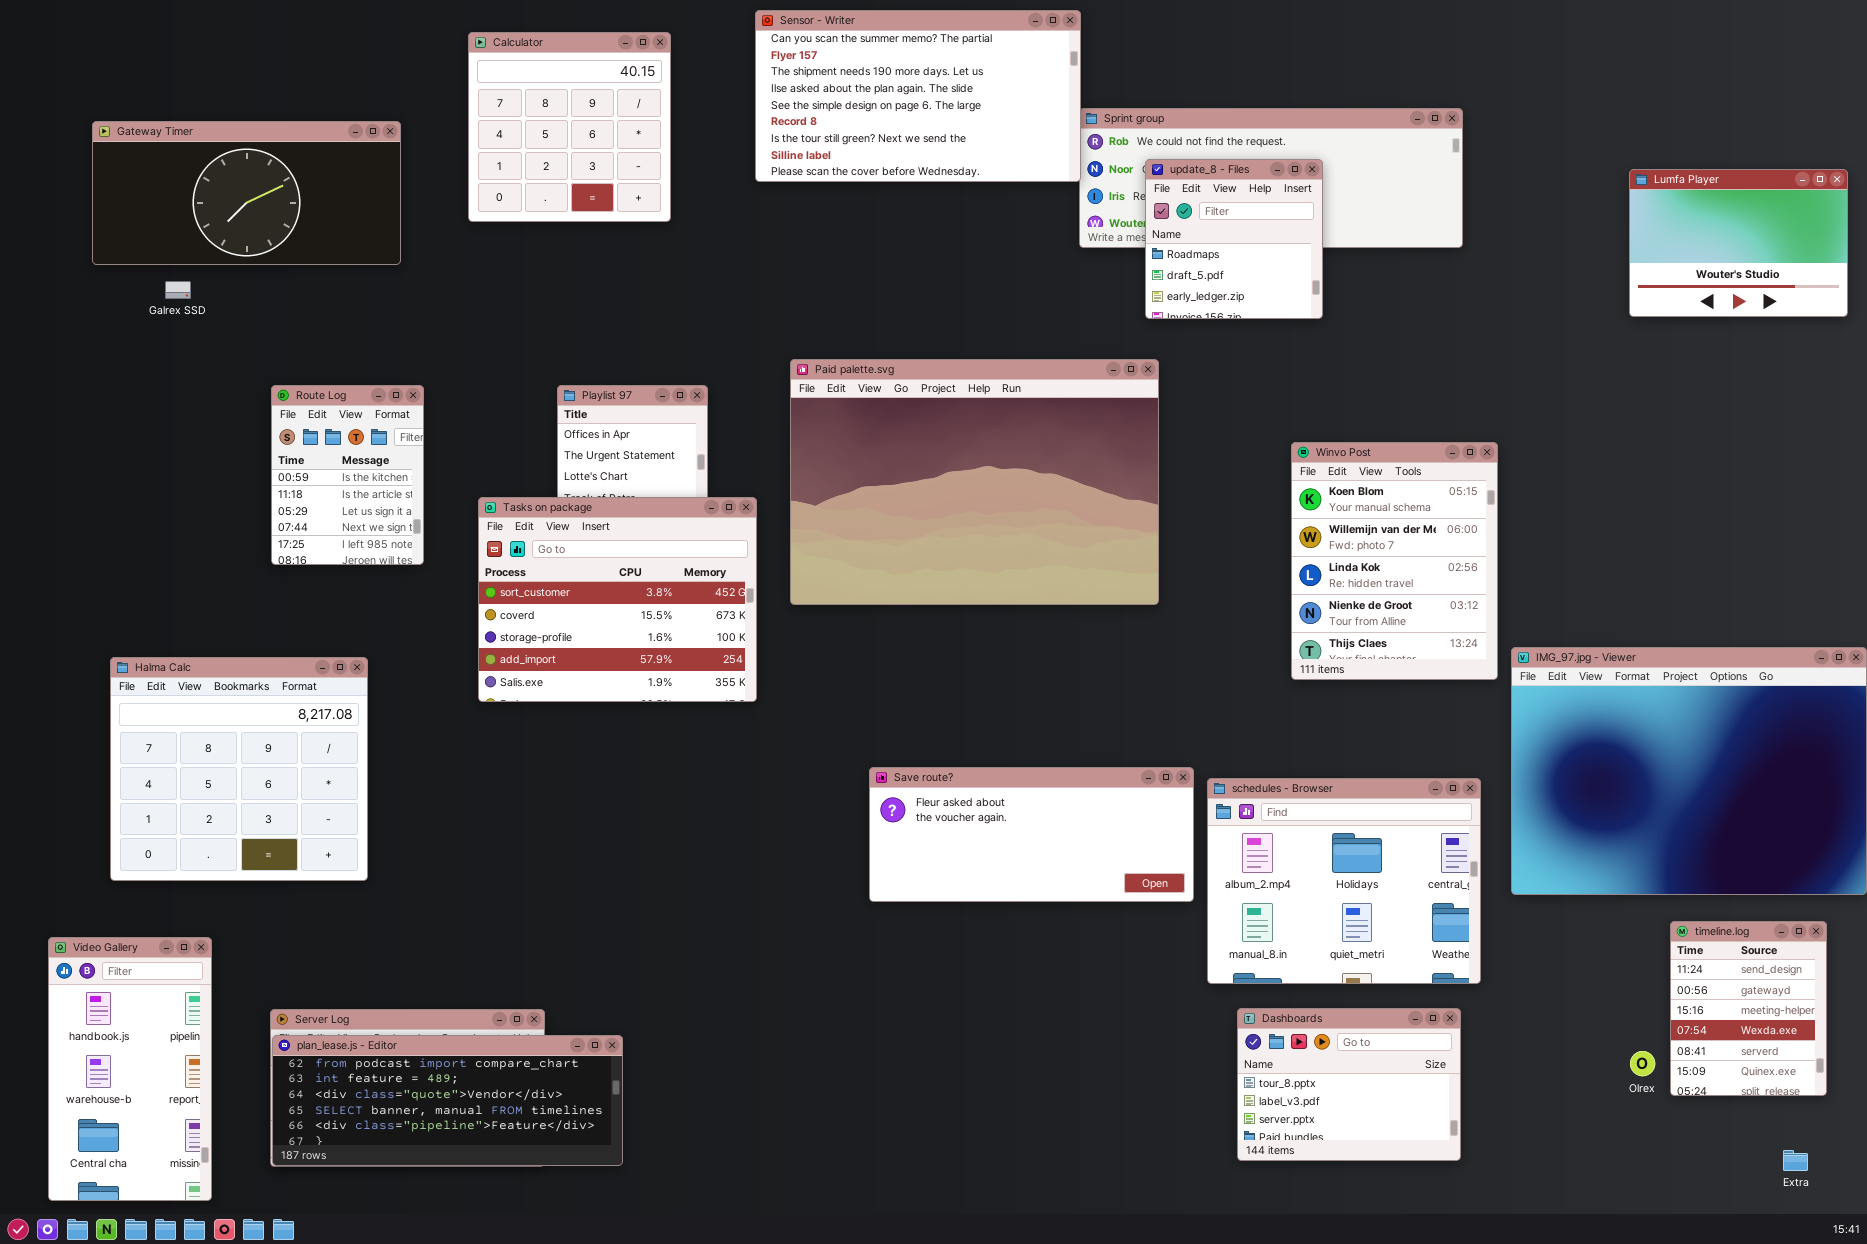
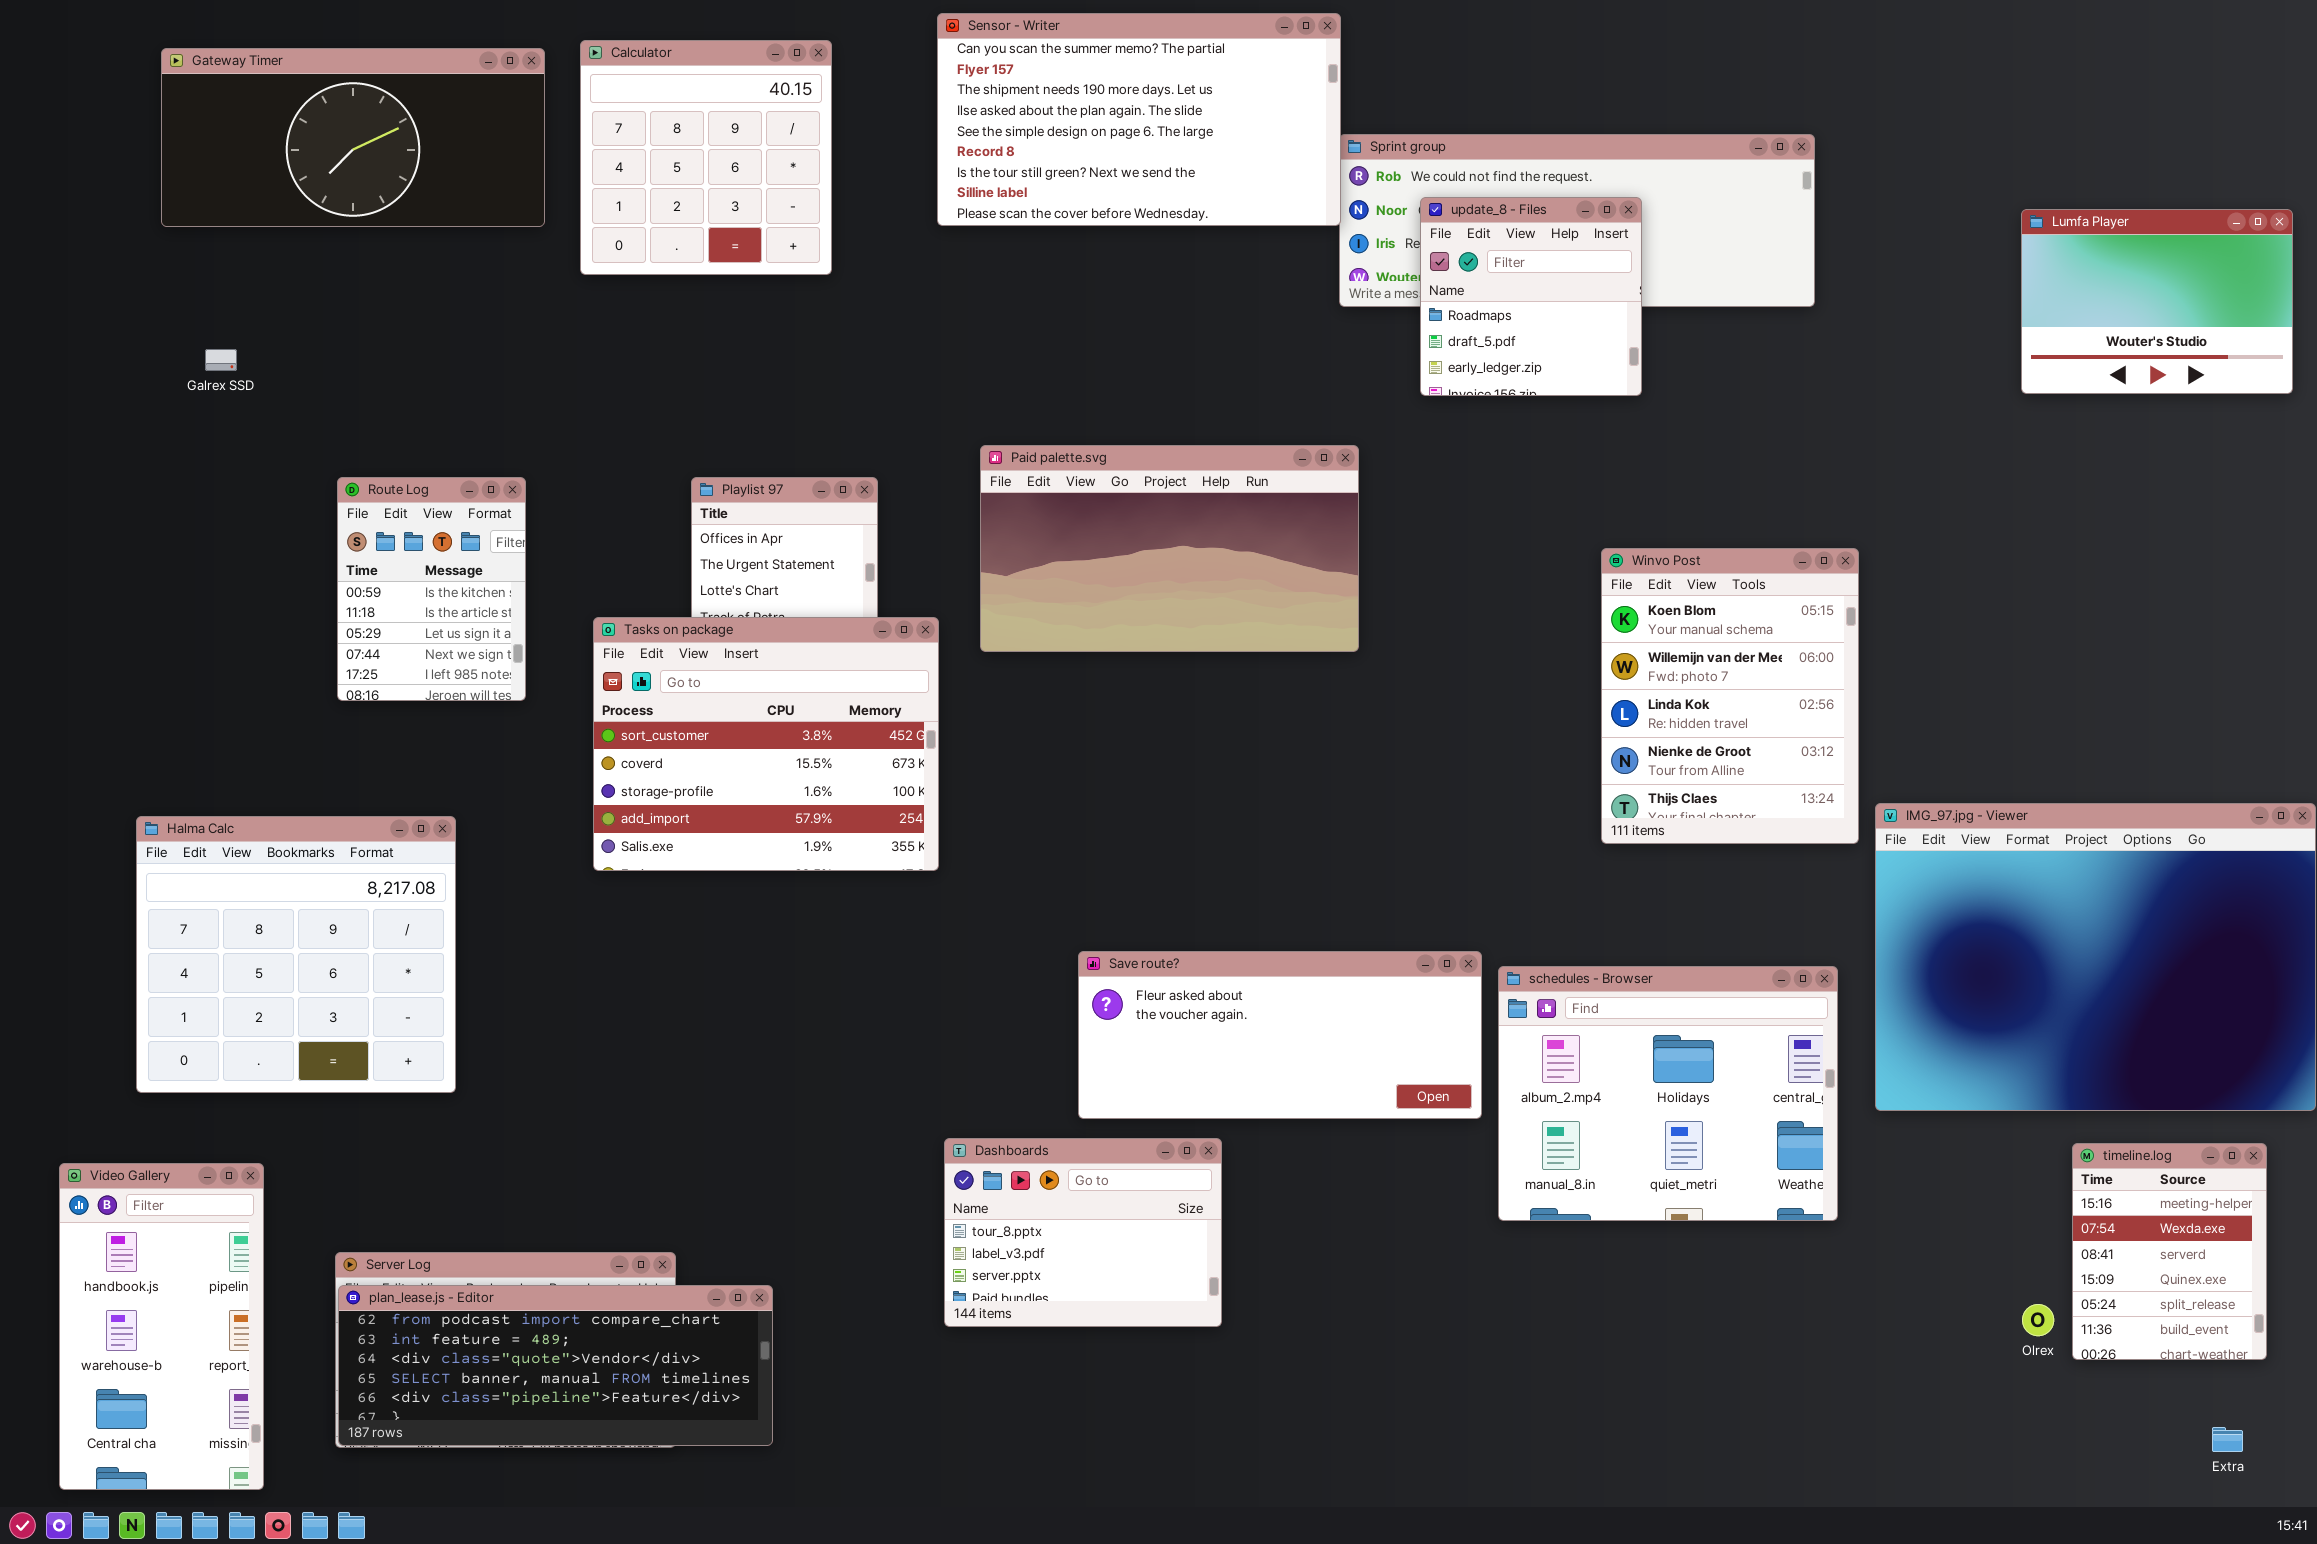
Gateway Timer: [92,121,401,265] -> [161,48,545,227], moved
Paid palette.svg: [790,359,1159,605] -> [980,445,1359,652], resized
timeline.log: [1670,921,1827,1096] -> [2072,1143,2267,1360], scrolled down 2 rows
Dashboards: [1237,1008,1461,1161] -> [944,1138,1222,1327], moved

